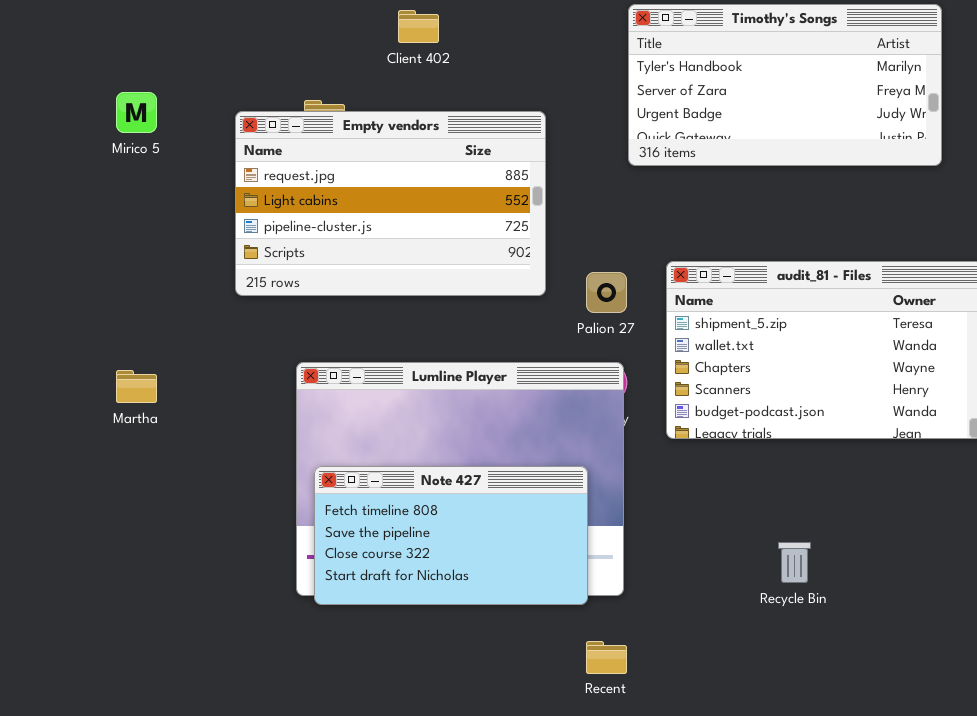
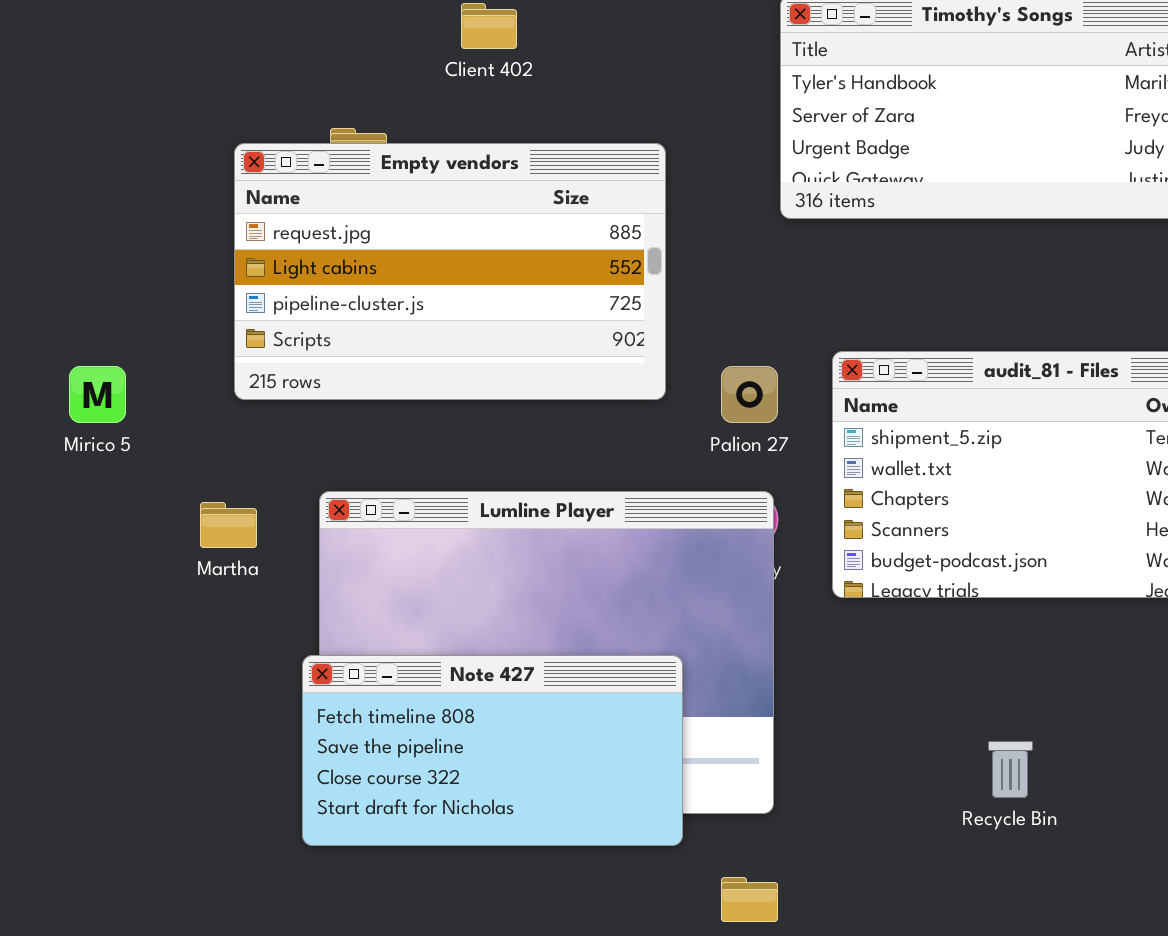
Mirico 5: [116,92,157,133] -> [69,366,126,423], moved
Martha: [116,370,157,403] -> [200,502,257,548], moved
Note 427: [314,466,588,605] -> [302,655,683,846], moved

